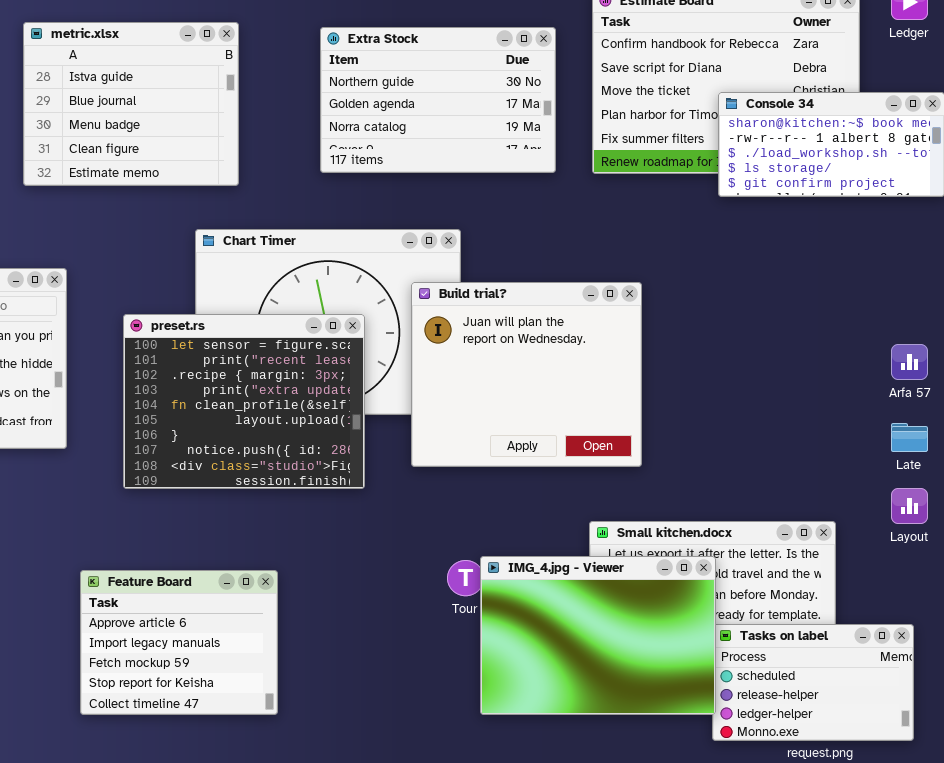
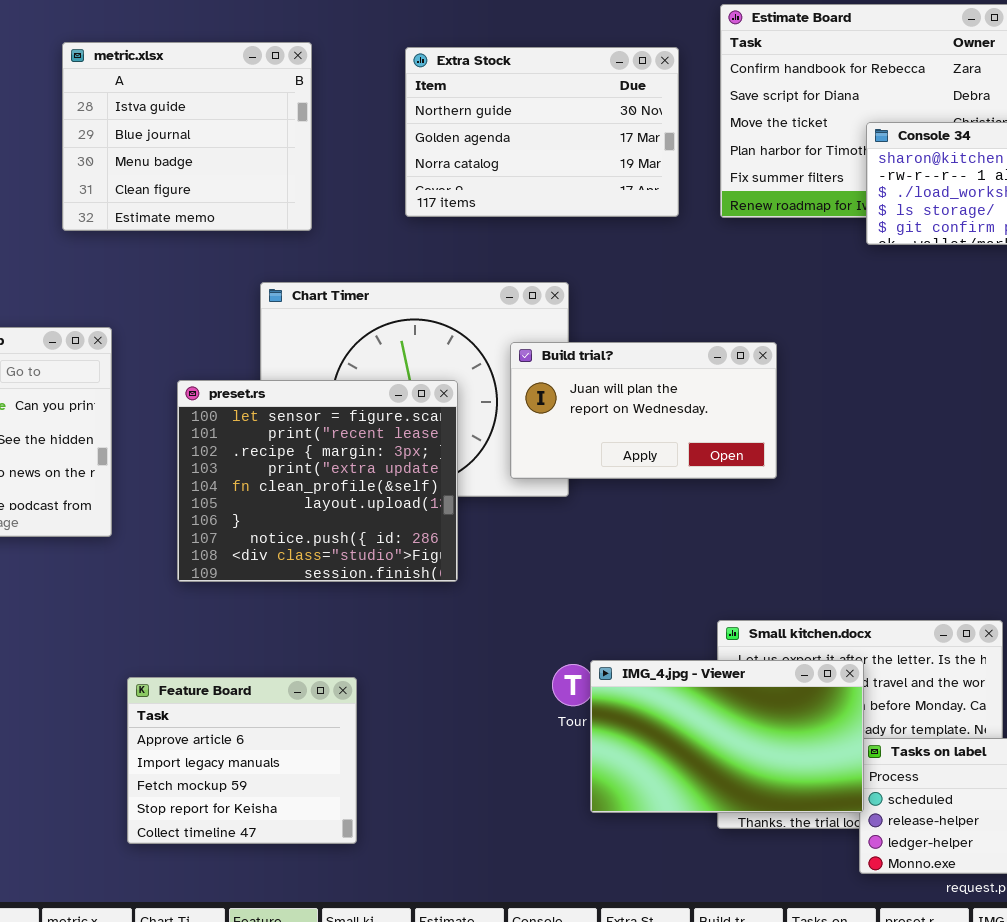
Build trial?: [411,282,642,467] -> [510,342,777,479], resized
IMG_4.jpg - Viewer: [480,556,716,715] -> [590,660,864,813], resized

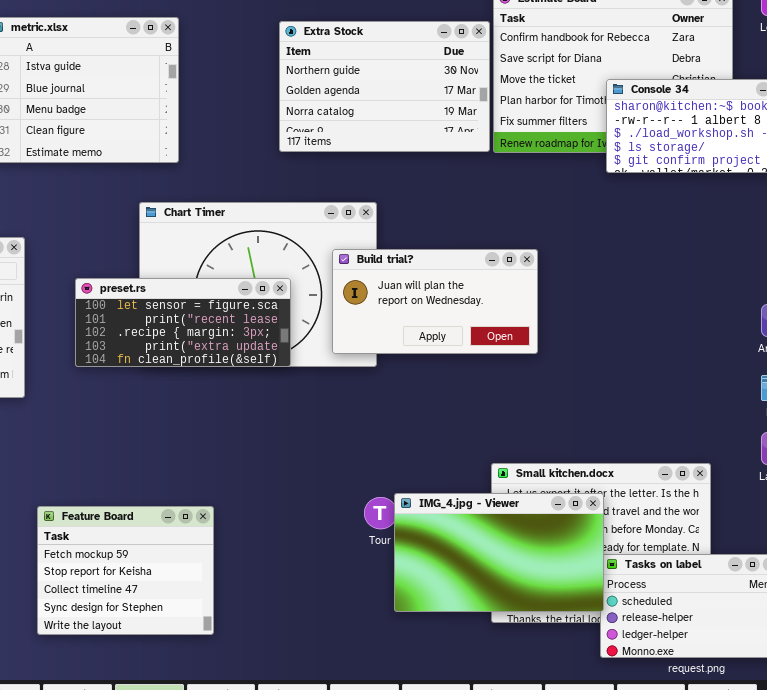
Extra Stock: [405,47,679,217] -> [279,21,490,152], moved
preset.rs: [177,380,458,582] -> [75,278,291,367], resized
Feature Board: [127,677,357,844] -> [37,506,214,635], scrolled down 2 rows

